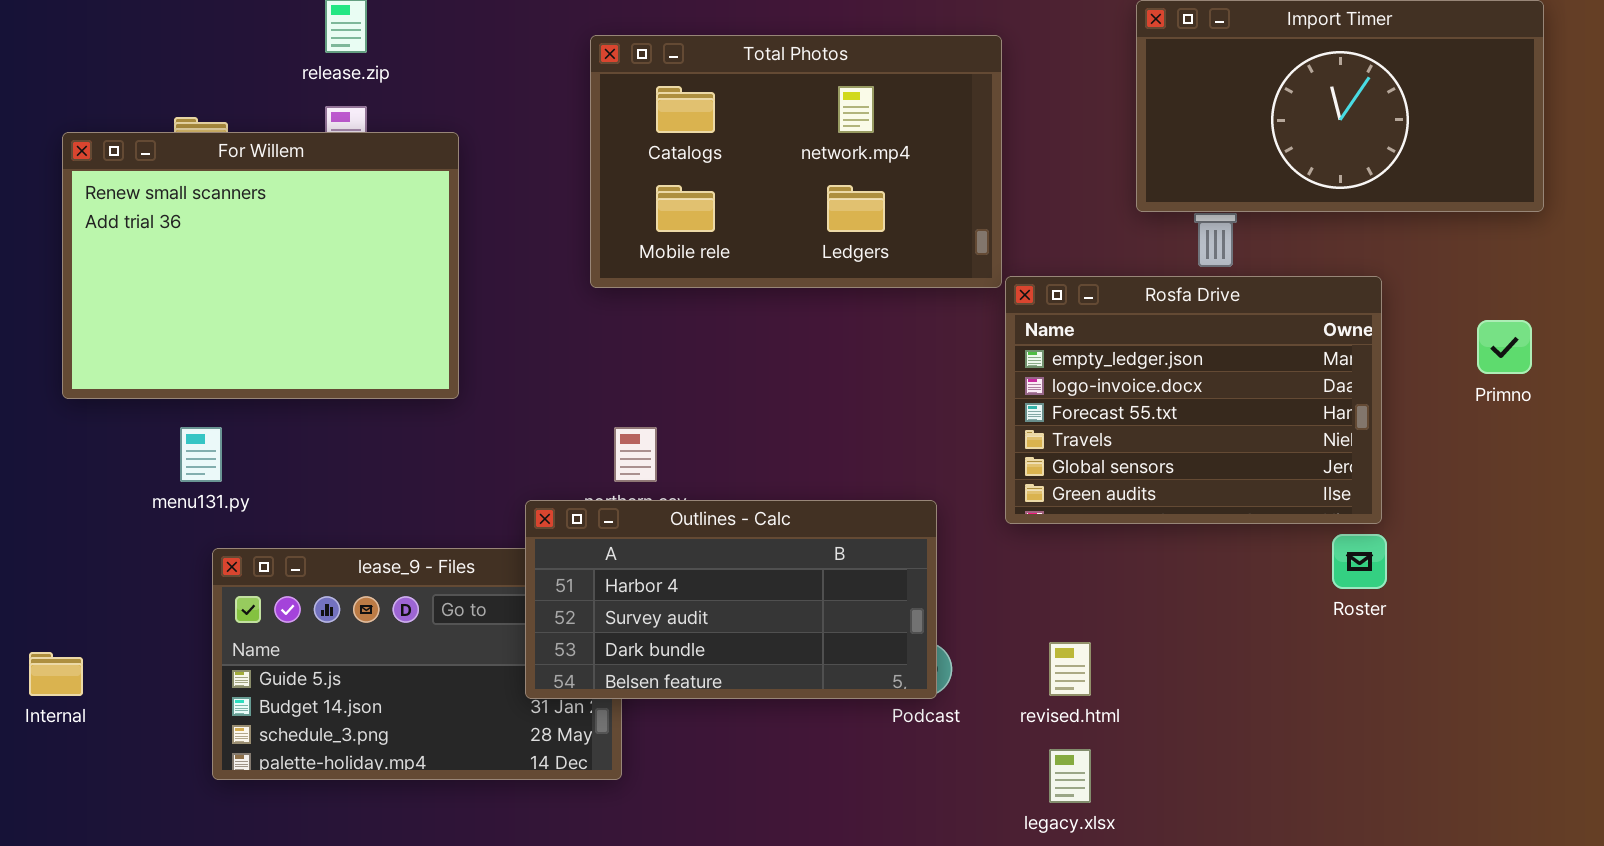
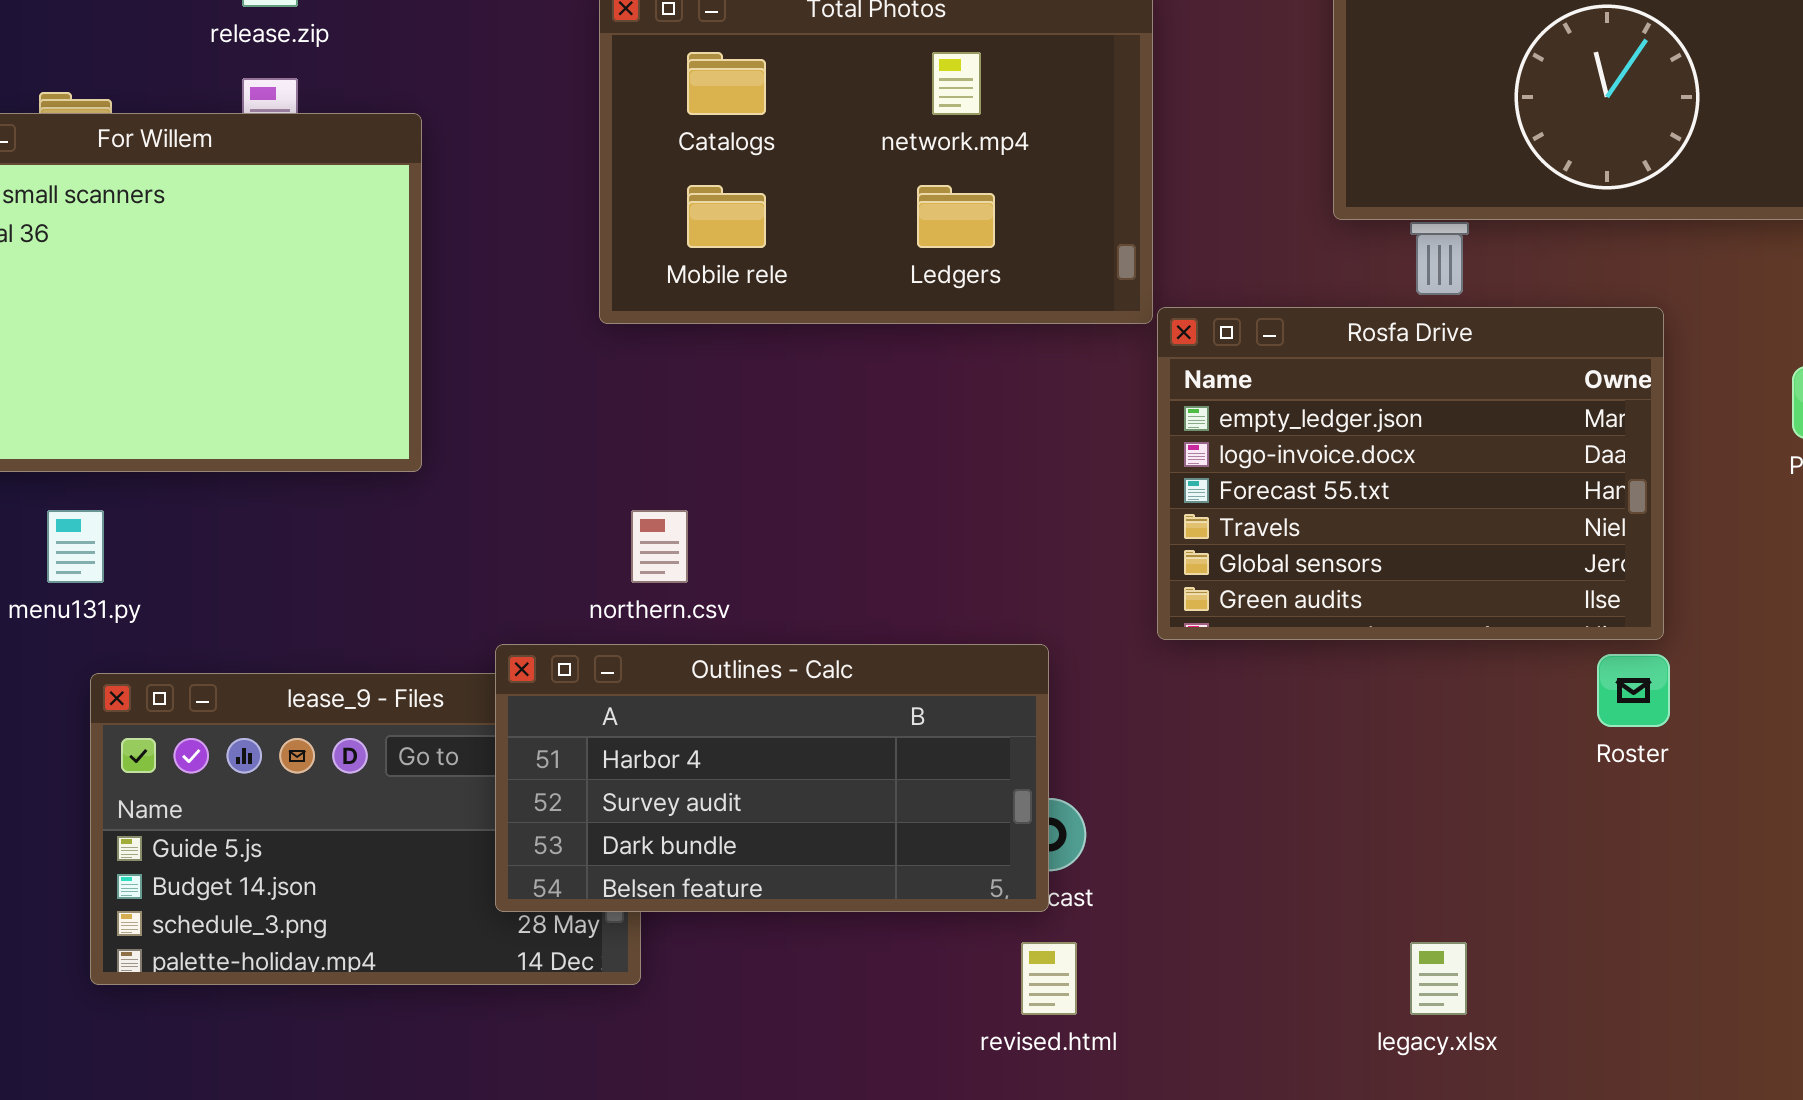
Outlines - Calc: [525,500,937,699] -> [495,644,1049,912], moved
revised.html: [1049,642,1091,696] -> [1021,942,1077,1015], moved
legacy.xlsx: [1049,749,1091,803] -> [1410,942,1467,1015], moved

